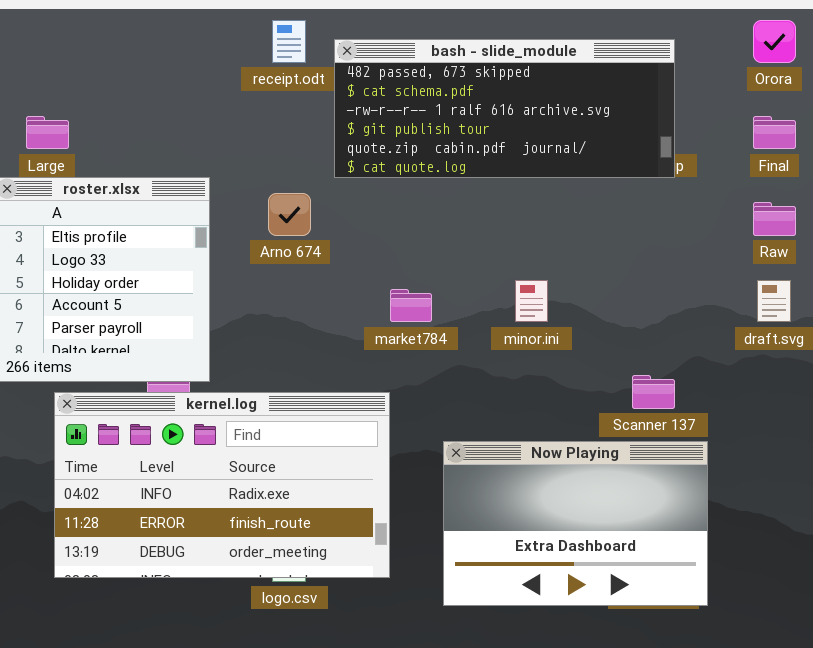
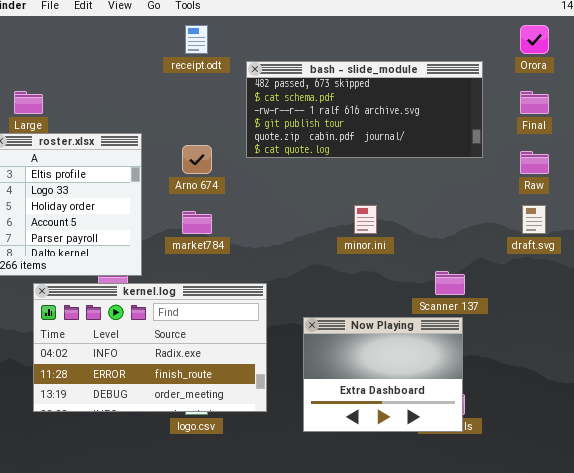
bash - slide_module: [334,39,675,178] -> [246,61,483,158], moved
market784: [390,289,432,322] -> [182,211,212,234], moved
Now Playing: [443,441,708,606] -> [303,317,463,432], resized

